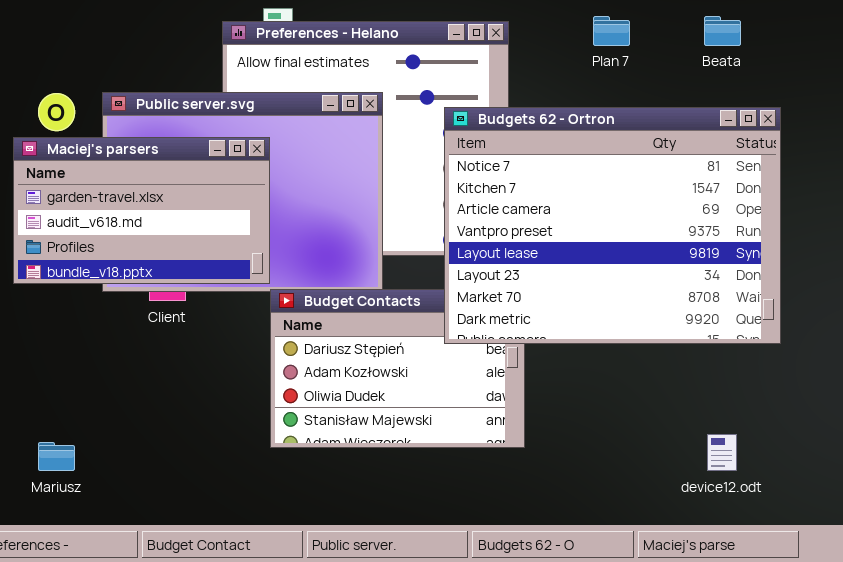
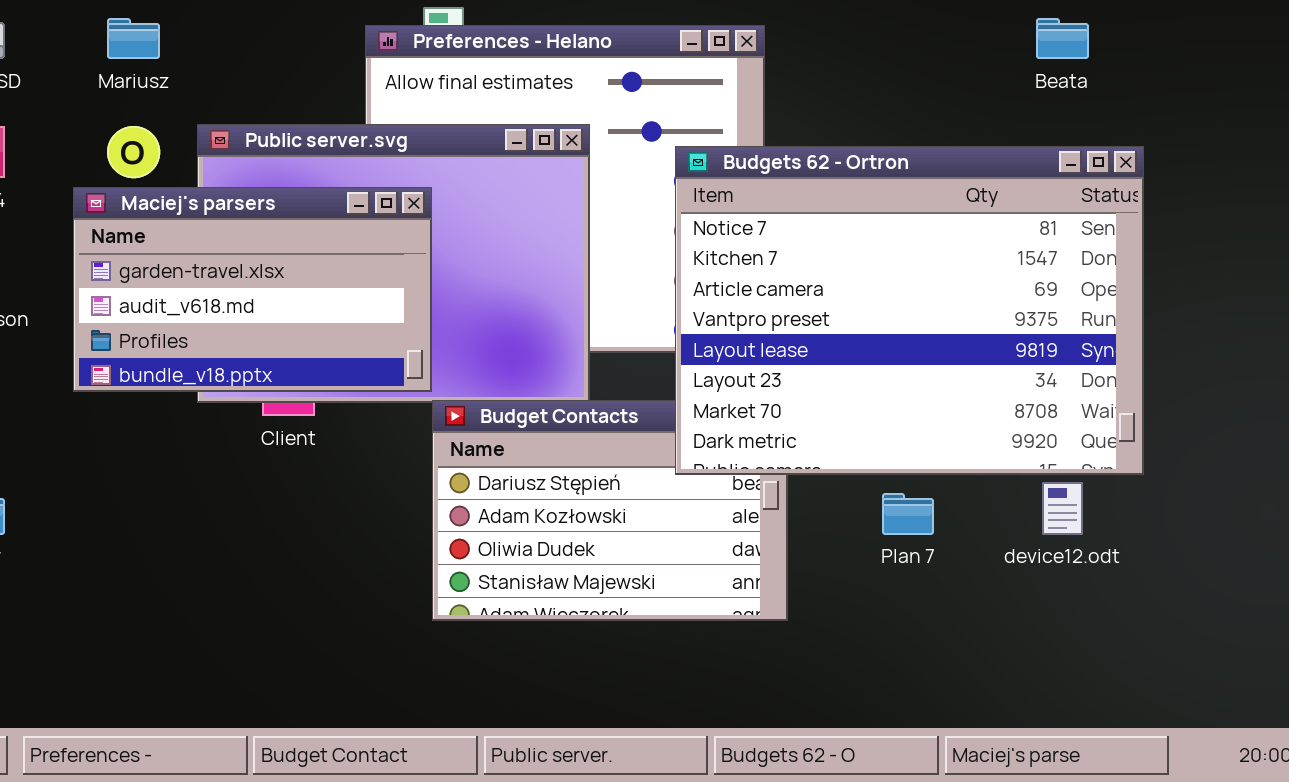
Plan 7: [593,16,630,46] -> [882,493,934,535], moved
device12.odt: [707,434,737,471] -> [1042,482,1083,535], moved
Mariusz: [38,442,75,471] -> [107,18,160,59], moved

